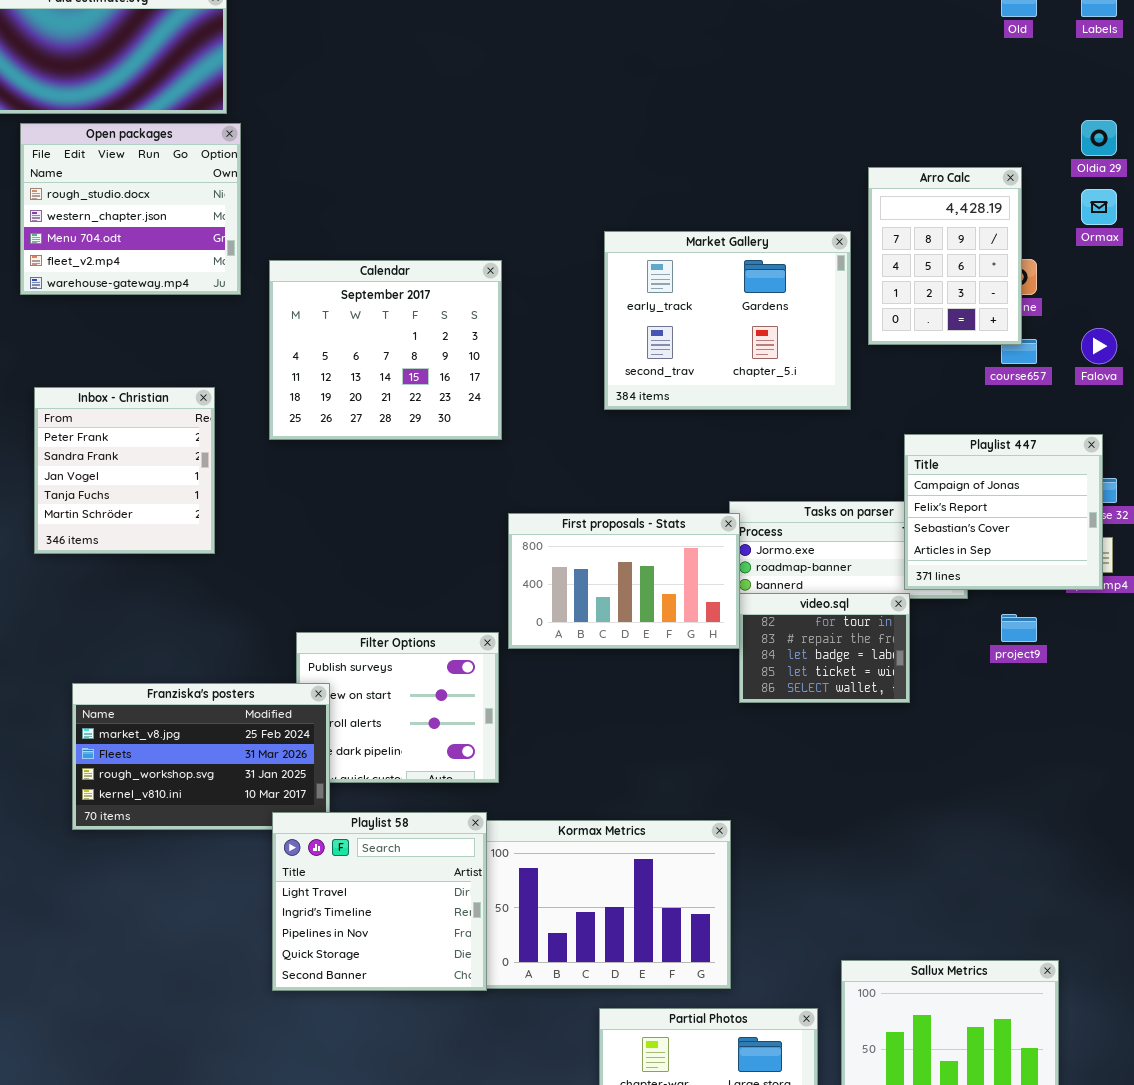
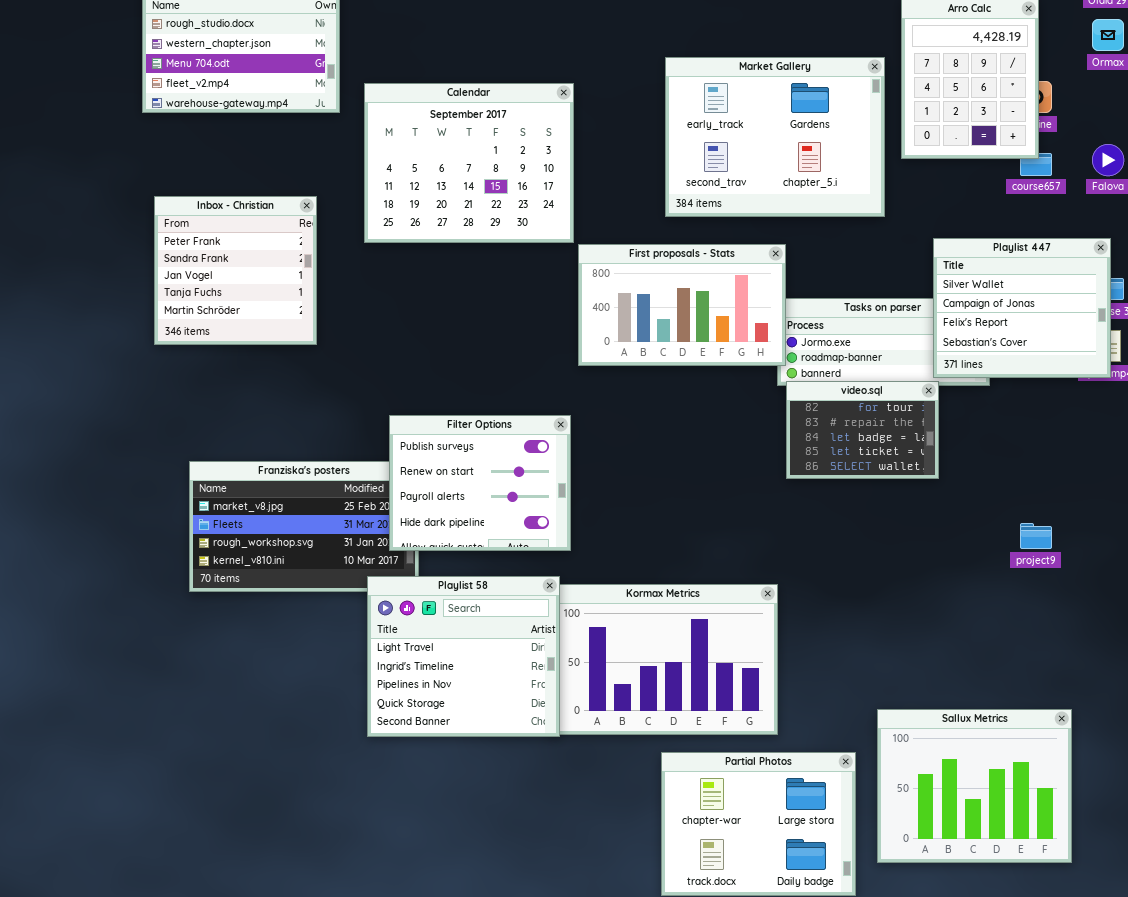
Playlist 447: [904,434,1103,590] -> [933,238,1111,378], scrolled up 1 row
First proposals - Stats: [508,513,740,649] -> [578,244,786,366], moved
project9: [1001,614,1037,642] -> [1020,523,1052,549], moved
Filter Options: [296,632,499,783] -> [389,415,571,551], raised

